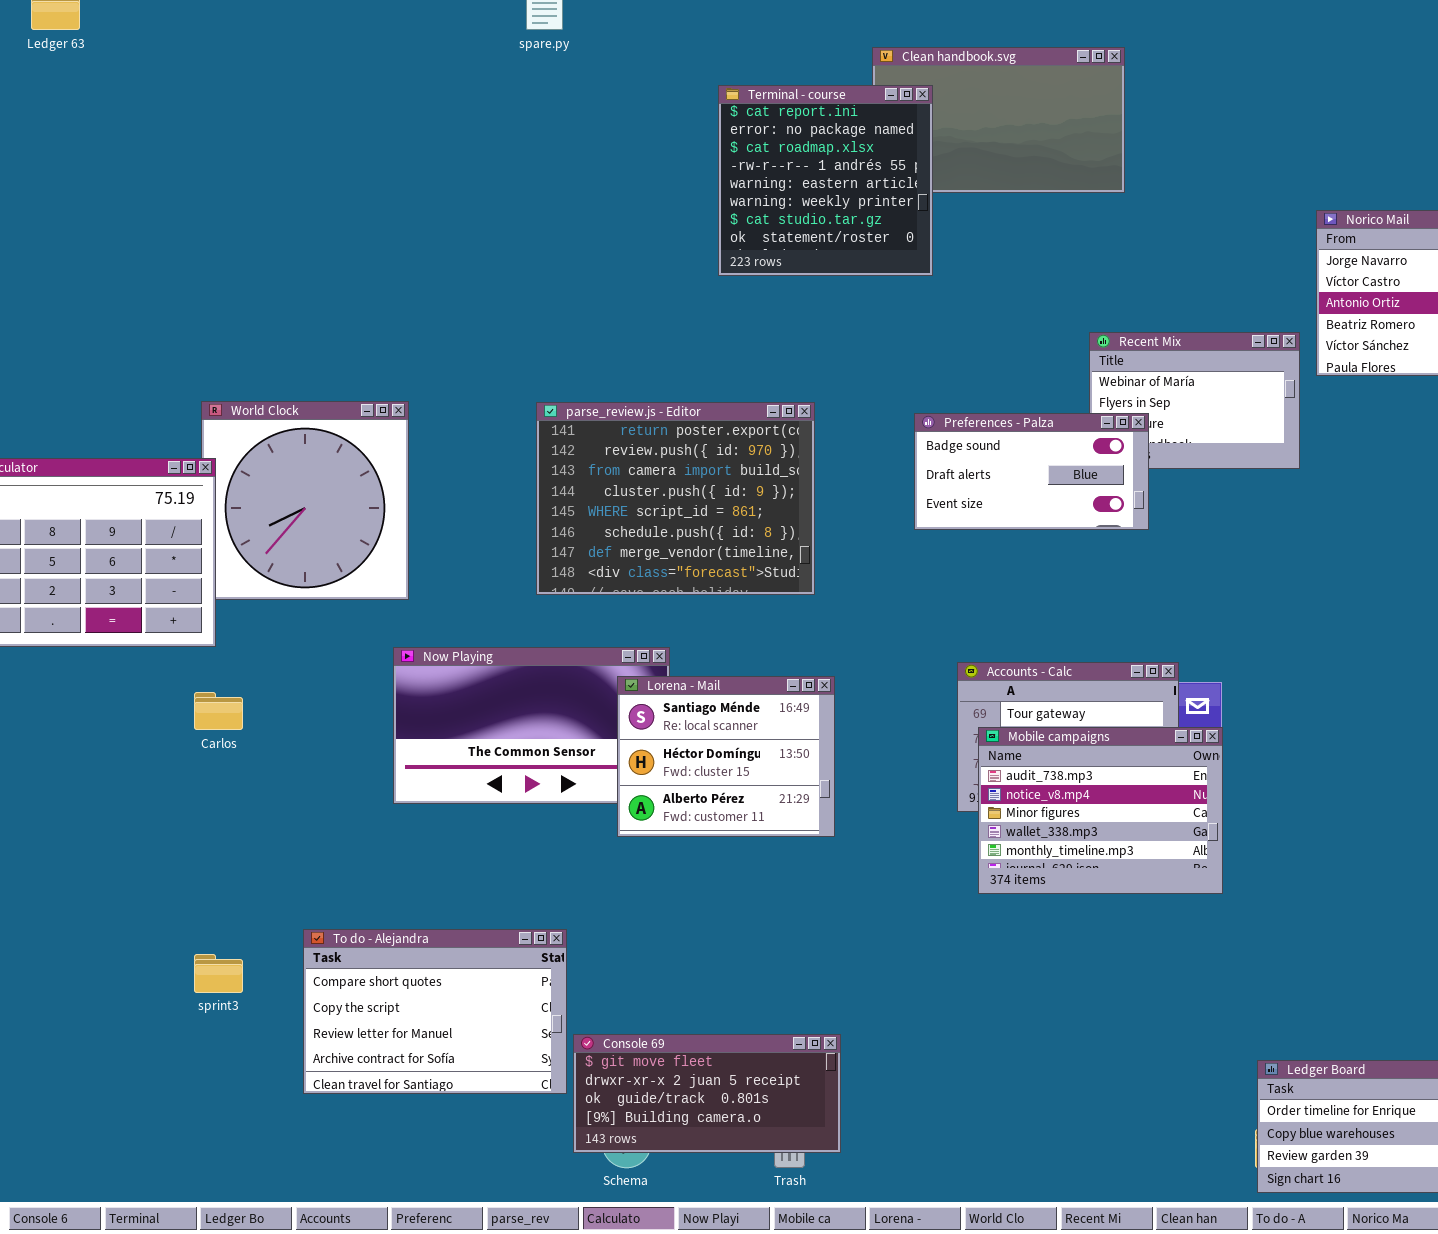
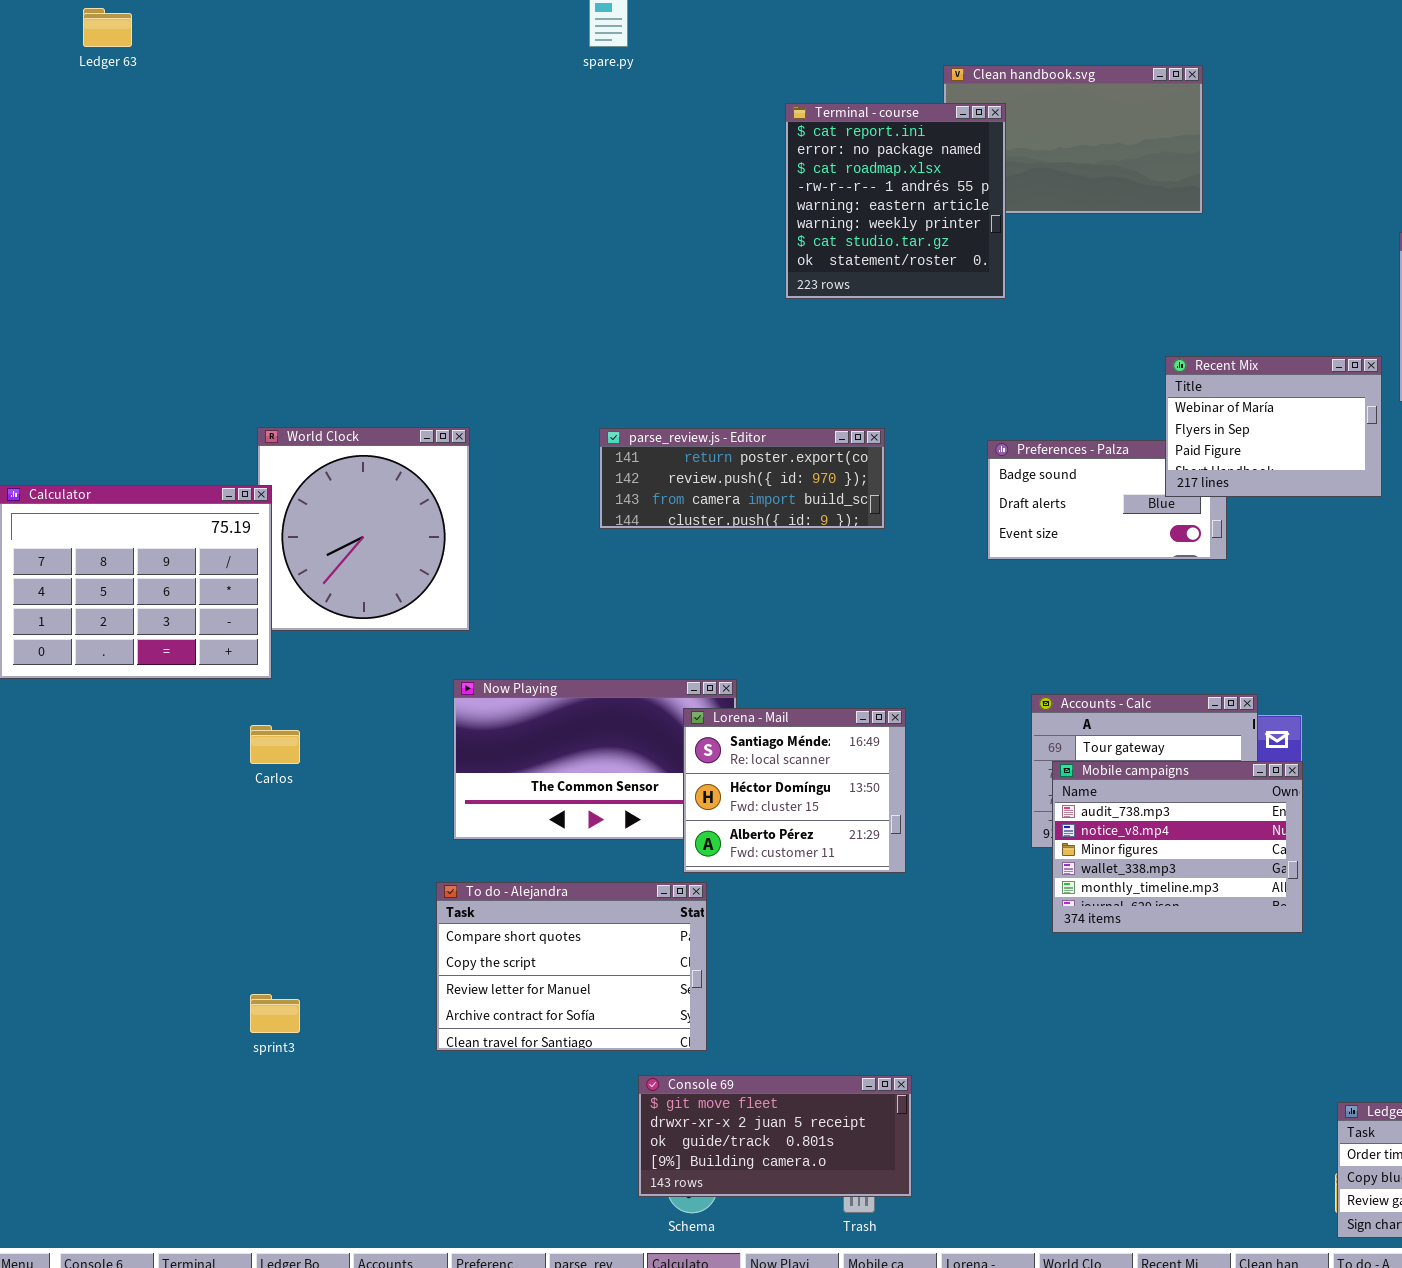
Recent Mix: [1089,332,1300,469] -> [1165,356,1382,497], raised
parse_review.js - Editor: [536,402,815,595] -> [599,428,885,529], resized
To do - Alejandra: [303,929,567,1094] -> [436,882,707,1051], moved

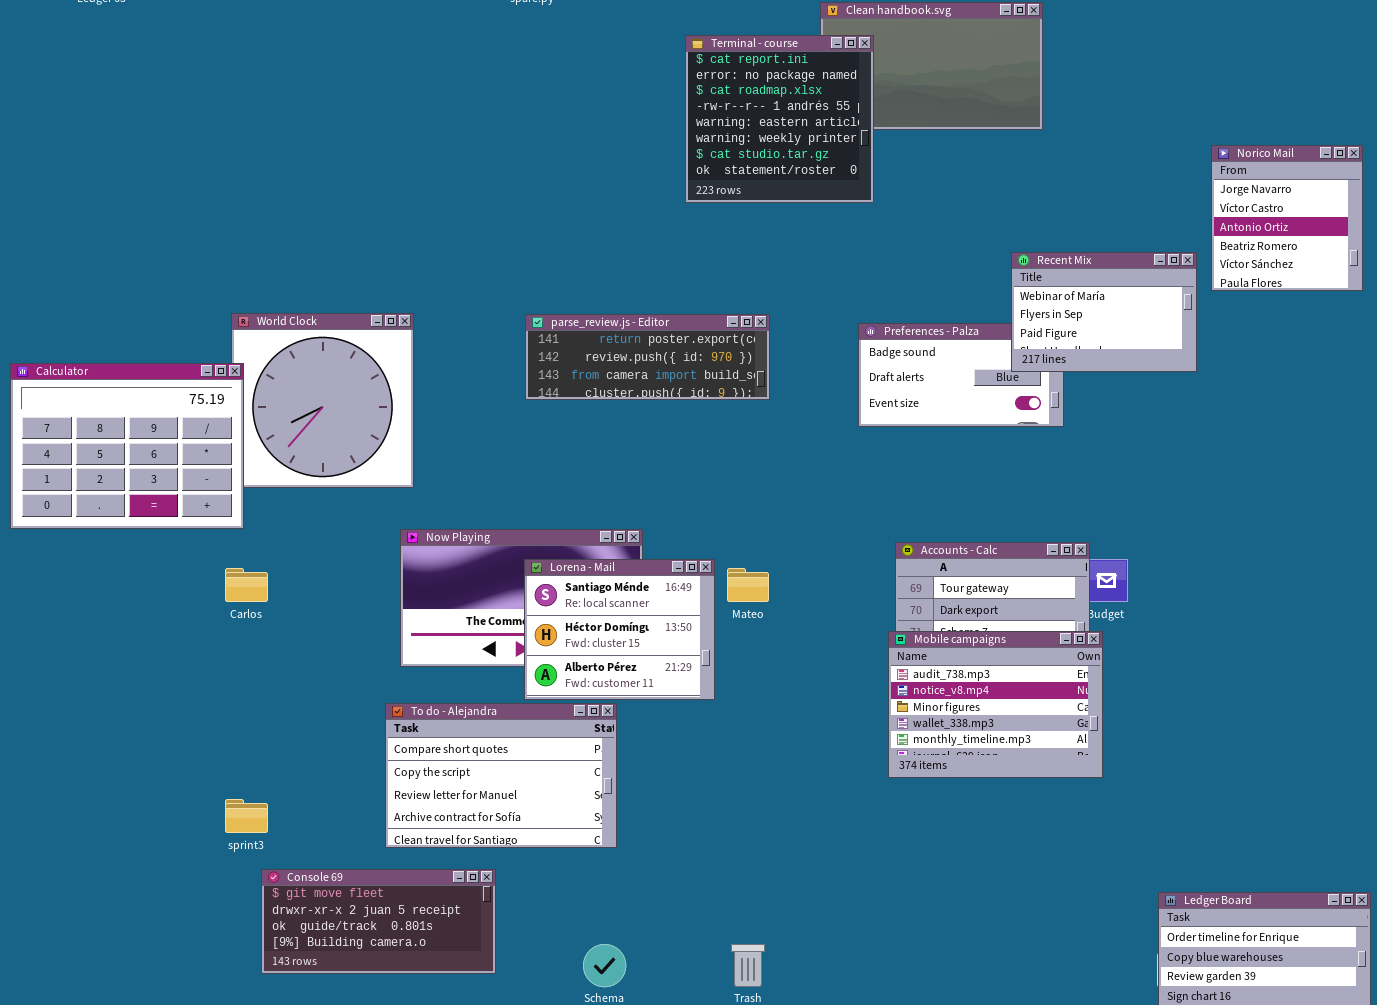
Lorena - Mail: [683,708,906,873] -> [524,559,715,700], moved
Mobile campaigns: [1052,761,1303,933] -> [888,631,1103,778], moved
Console 69: [638,1075,912,1197] -> [261,869,496,974], moved

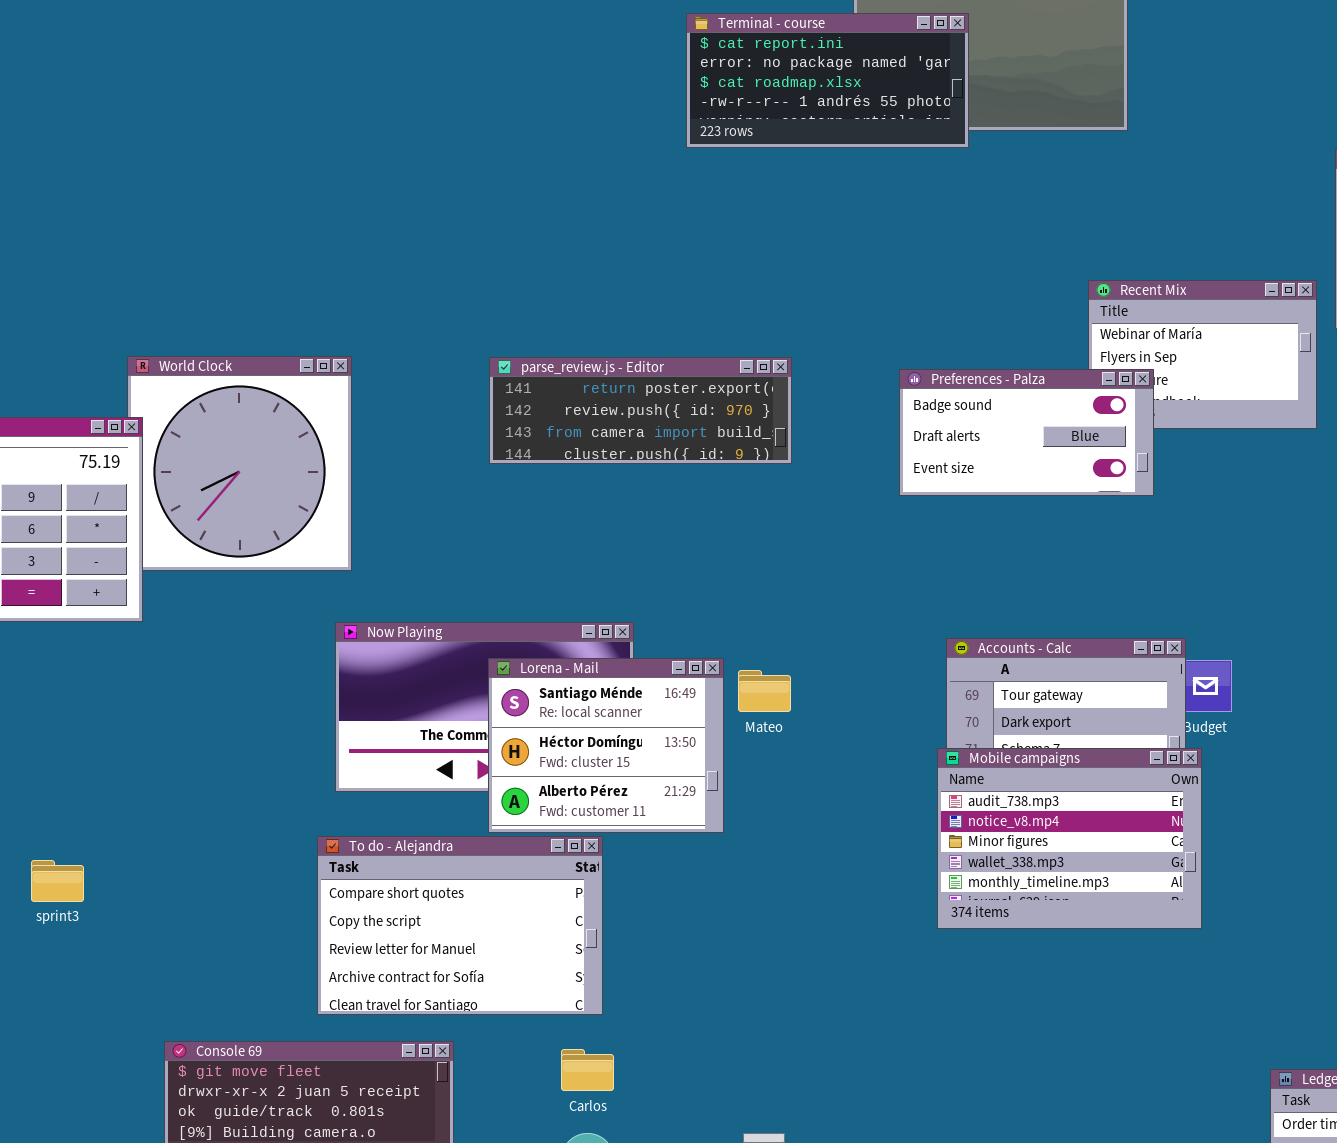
Terminal - course: [685,35,874,203] -> [686,13,969,148], resized
Preferences - Palza: [858,323,1064,427] -> [899,369,1154,496], raised
Carlos: [225,568,268,602] -> [561,1049,614,1091], moved
sprint3: [225,799,268,833] -> [31,860,84,902], moved

